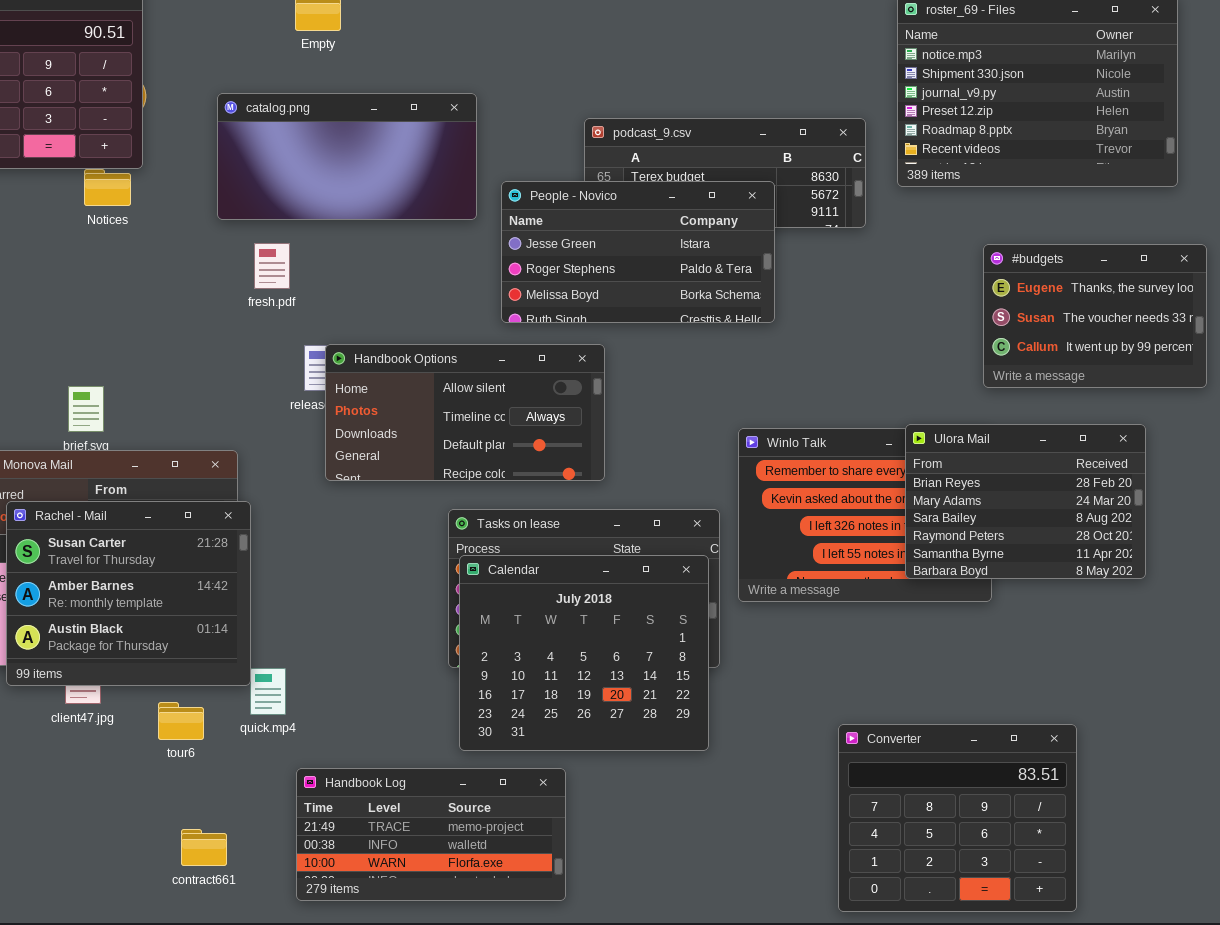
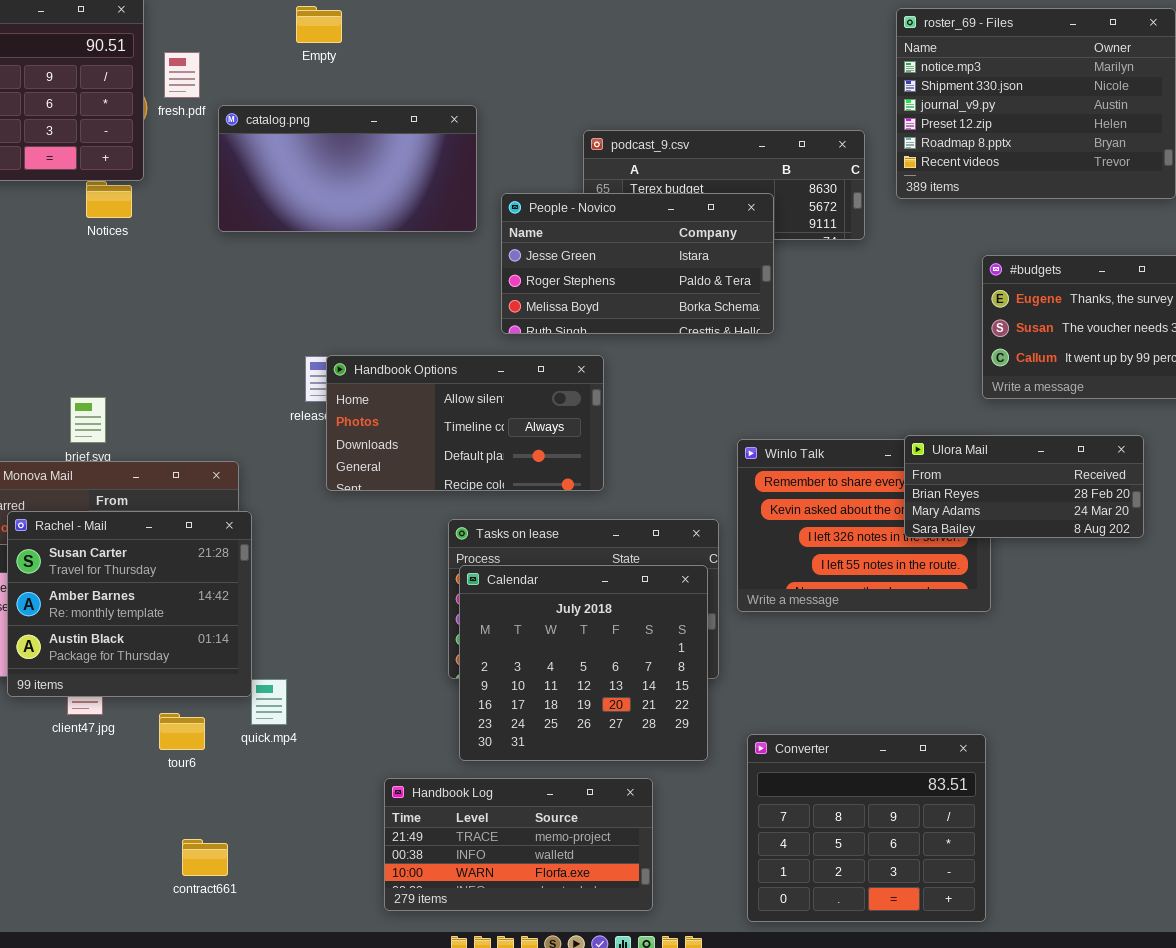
fresh.pdf: [254,243,290,289] -> [164,52,200,98], moved
Ulora Mail: [905,424,1146,579] -> [904,435,1144,538], resized
Converter: [838,724,1077,912] -> [747,734,986,922], moved
Handbook Log: [296,768,566,901] -> [384,778,653,911], moved

